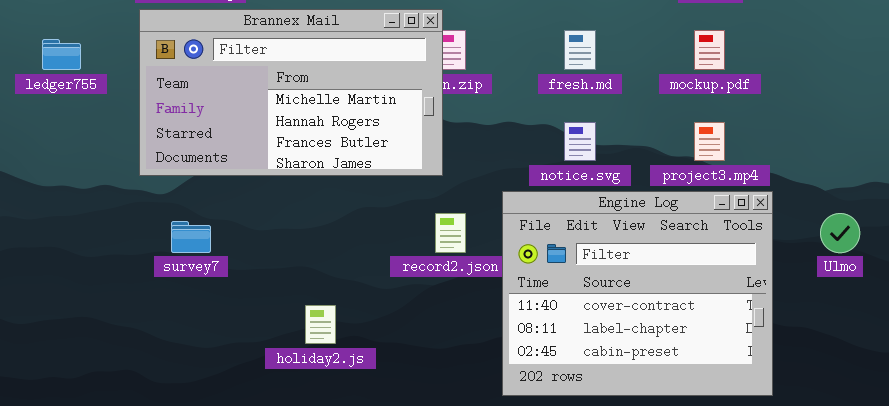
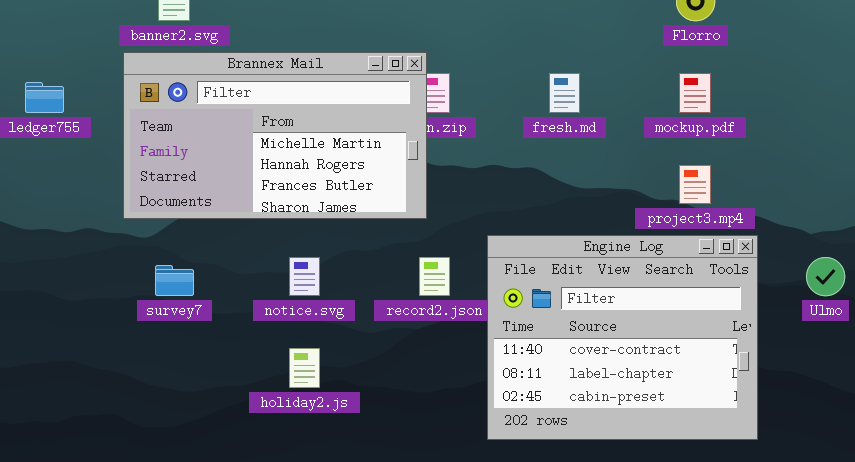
notice.svg: [564,122,596,161] -> [289,257,320,296], moved

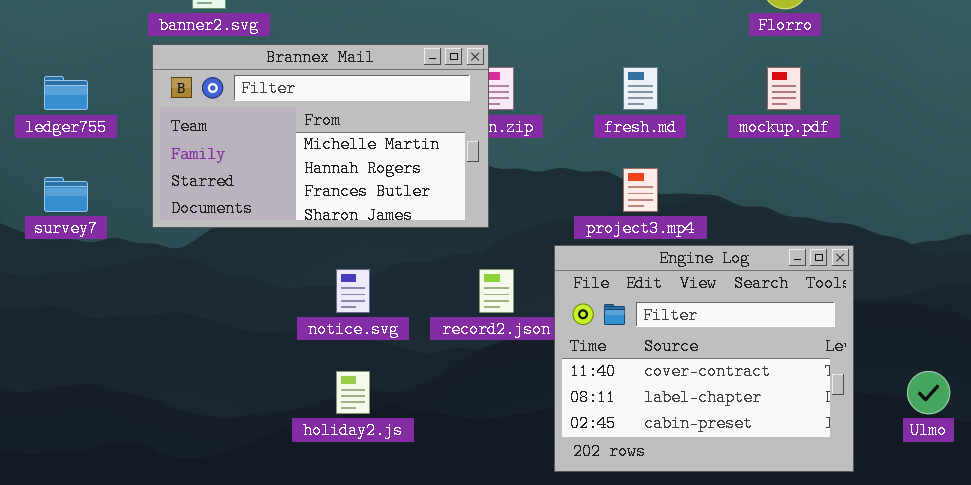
project3.mp4: [679,165,711,204] -> [623,168,658,212], moved
Ulmo: [806,257,845,296] -> [907,371,950,414], moved
survey7: [155,265,194,296] -> [44,177,88,212], moved

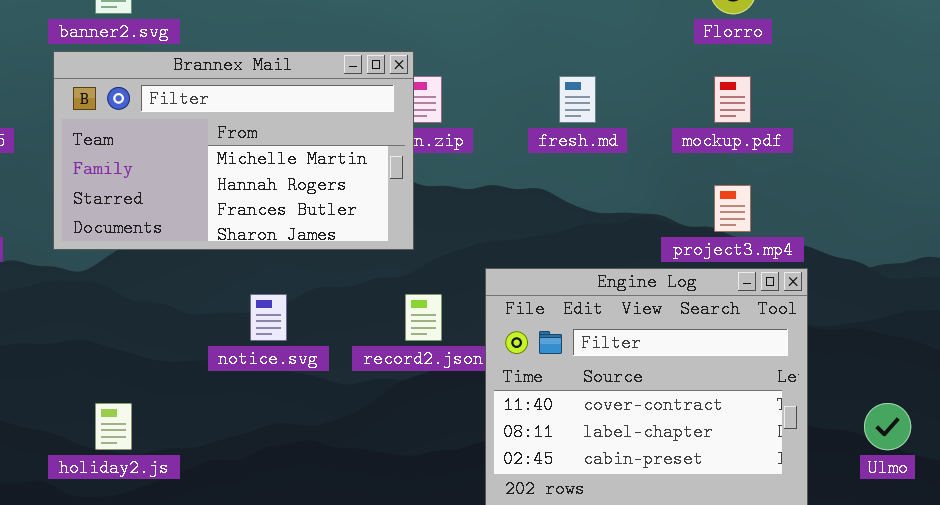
project3.mp4: [623,168,658,212] -> [714,185,751,232], moved
holiday2.js: [336,371,370,414] -> [95,403,132,450], moved

